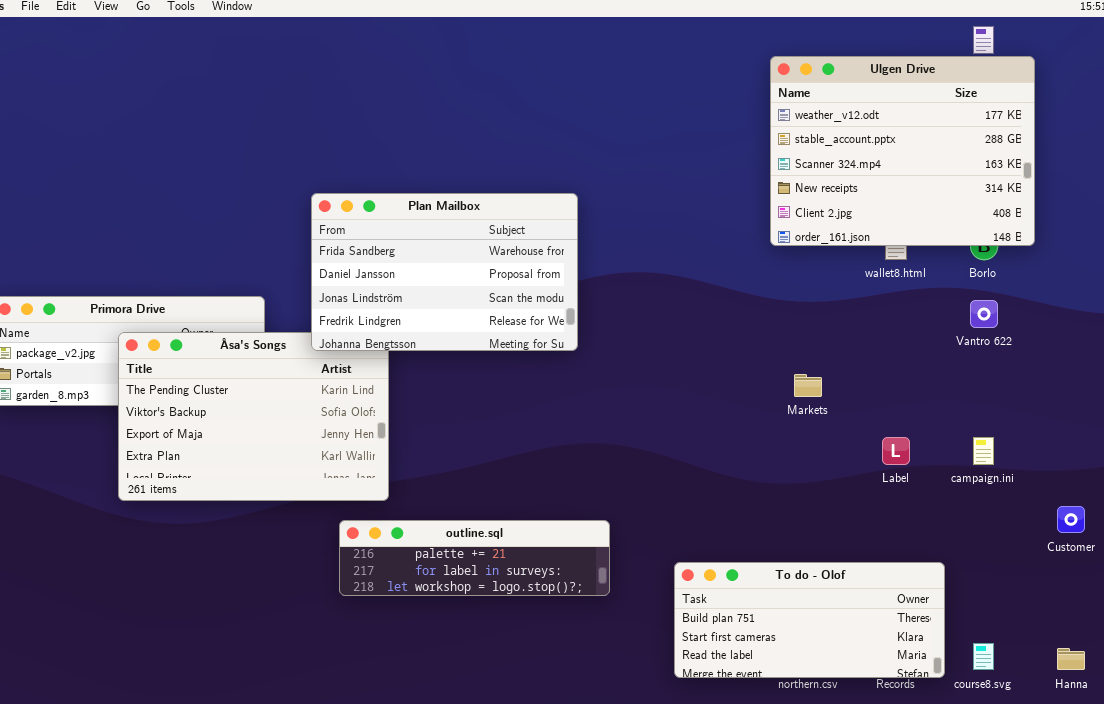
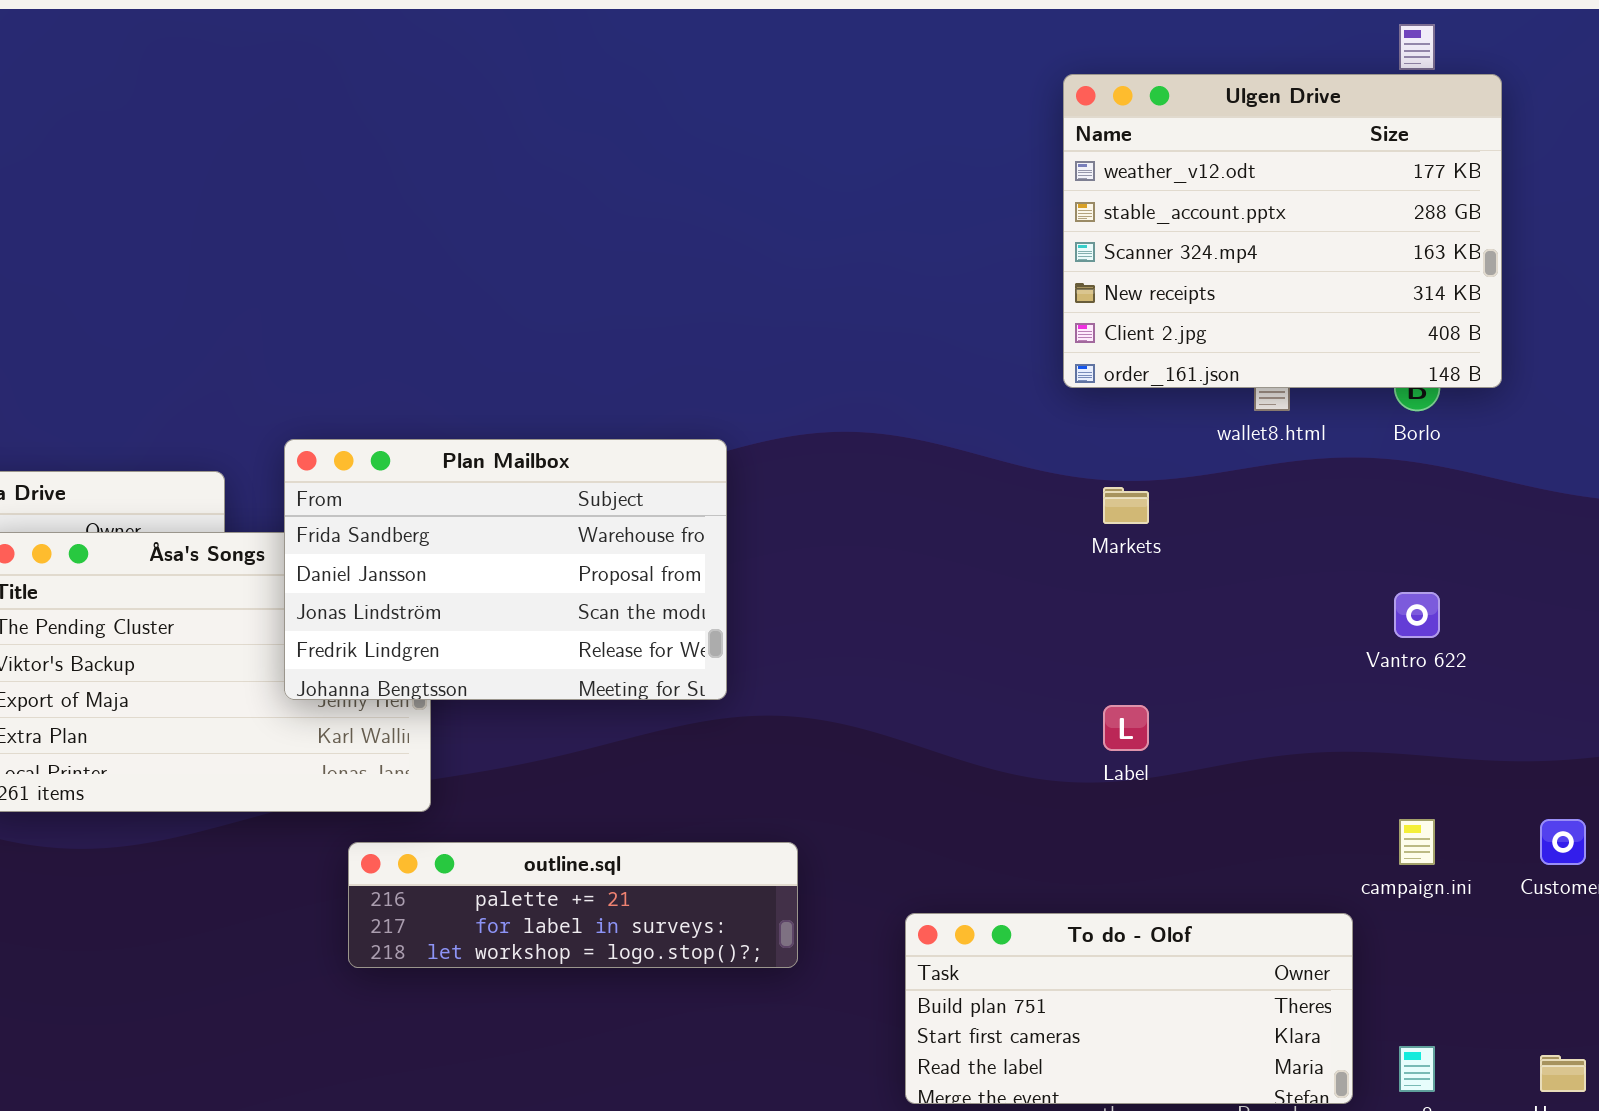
Plan Mailbox: [311,193,578,351] -> [284,439,727,700], moved
Vantro 622: [970,300,998,328] -> [1394,592,1440,638], moved
Markets: [794,374,822,397] -> [1103,487,1149,524], moved
Label: [882,437,910,465] -> [1103,705,1149,751], moved
campaign.ini: [973,437,994,465] -> [1399,819,1435,865], moved

